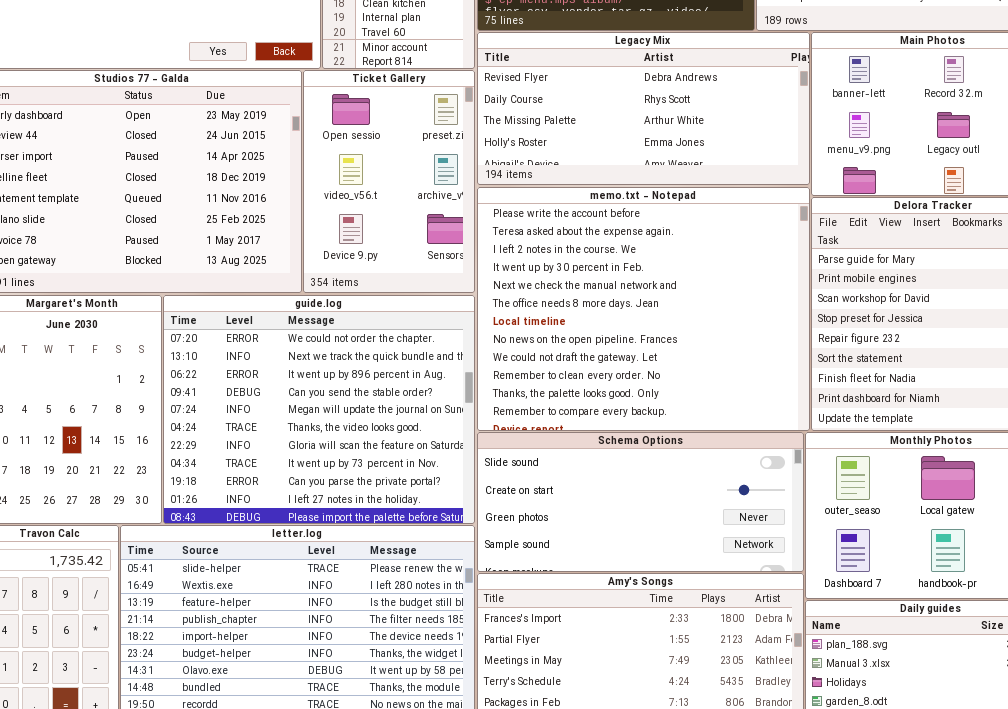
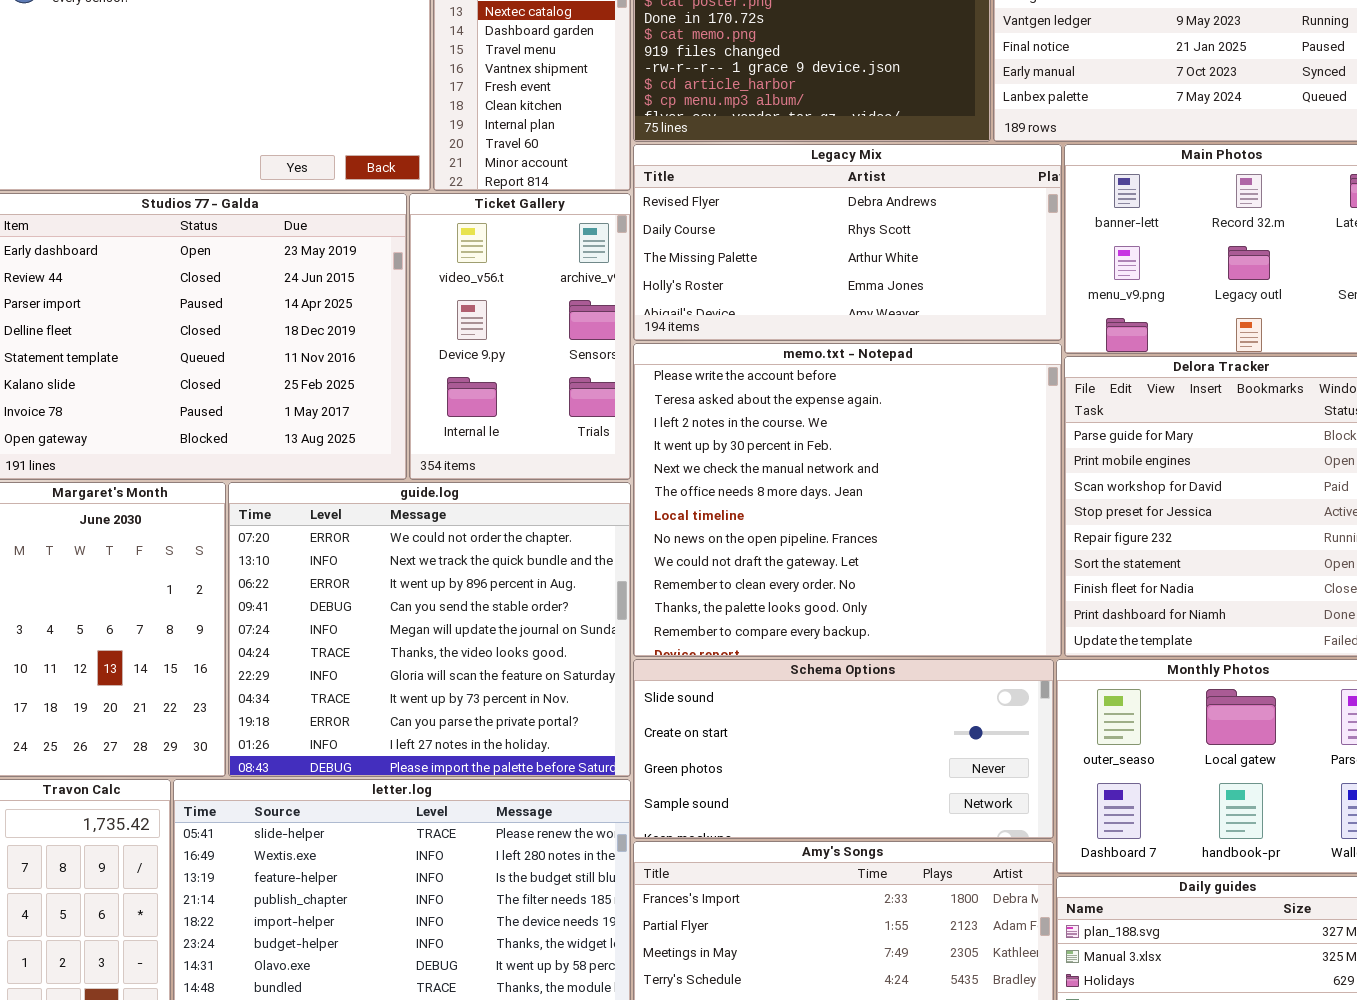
Ticket Gallery: [303,70,475,293] -> [409,193,631,480], scrolled down 1 row

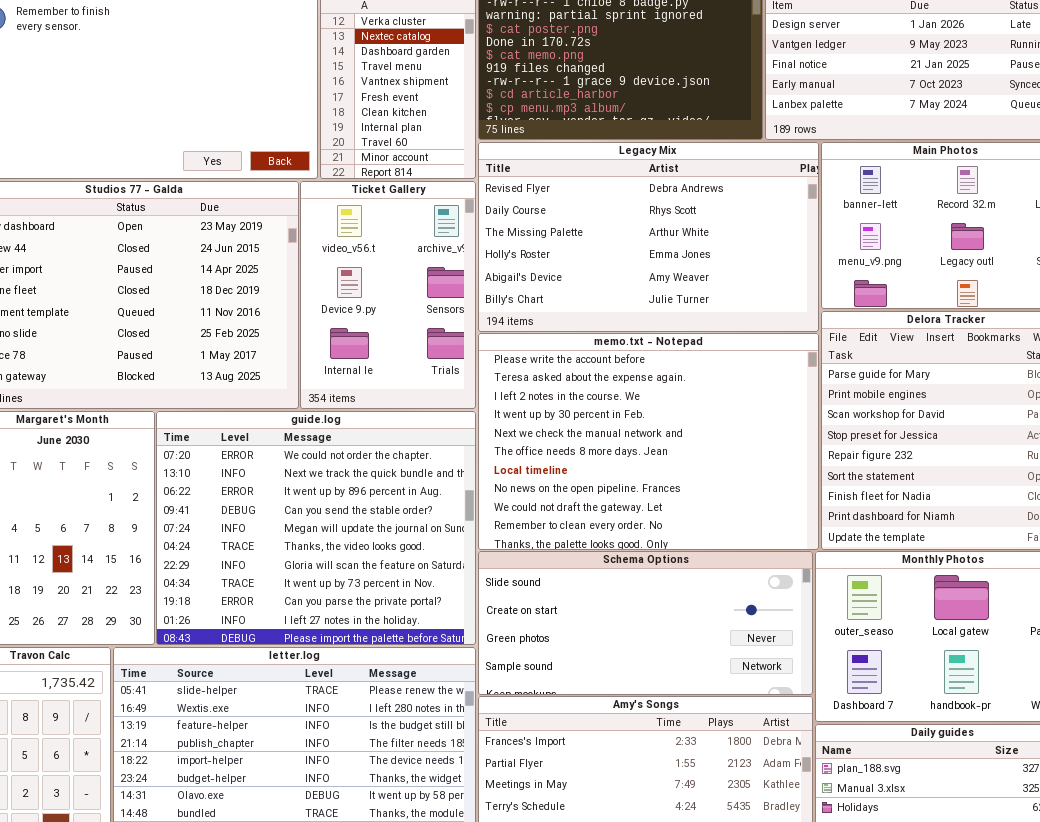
Legacy Mix: [633,144,1062,341] -> [478,142,819,332], resized
memo.txt - Notepad: [633,343,1062,657] -> [478,333,819,550], resized

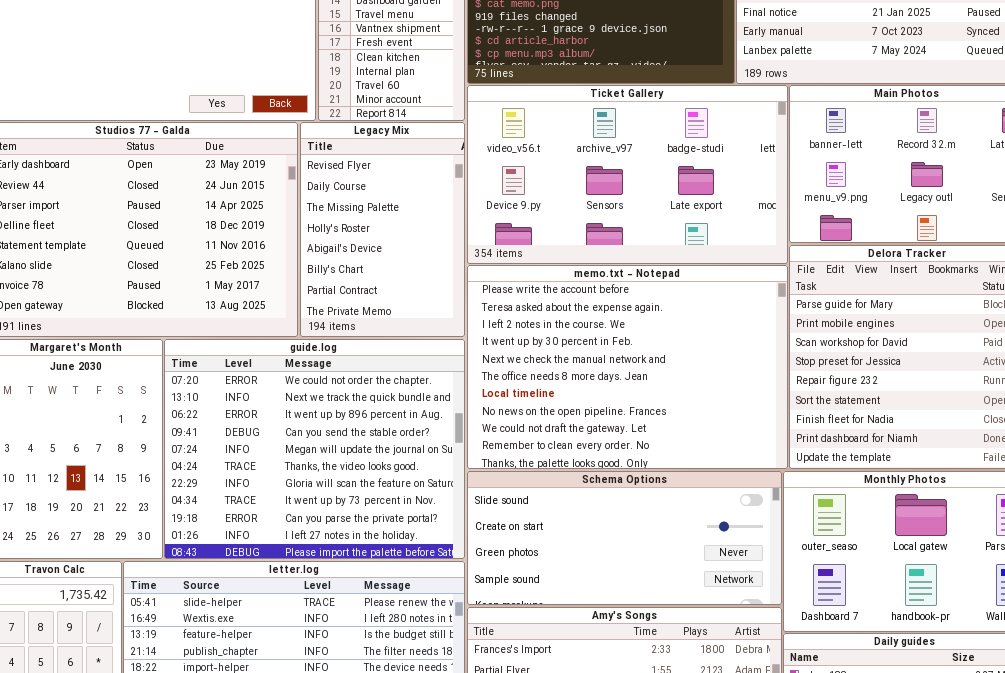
Legacy Mix: [478,142,819,332] -> [300,122,465,337], moved, resized
Ticket Gallery: [300,181,476,409] -> [467,85,788,264], moved, resized

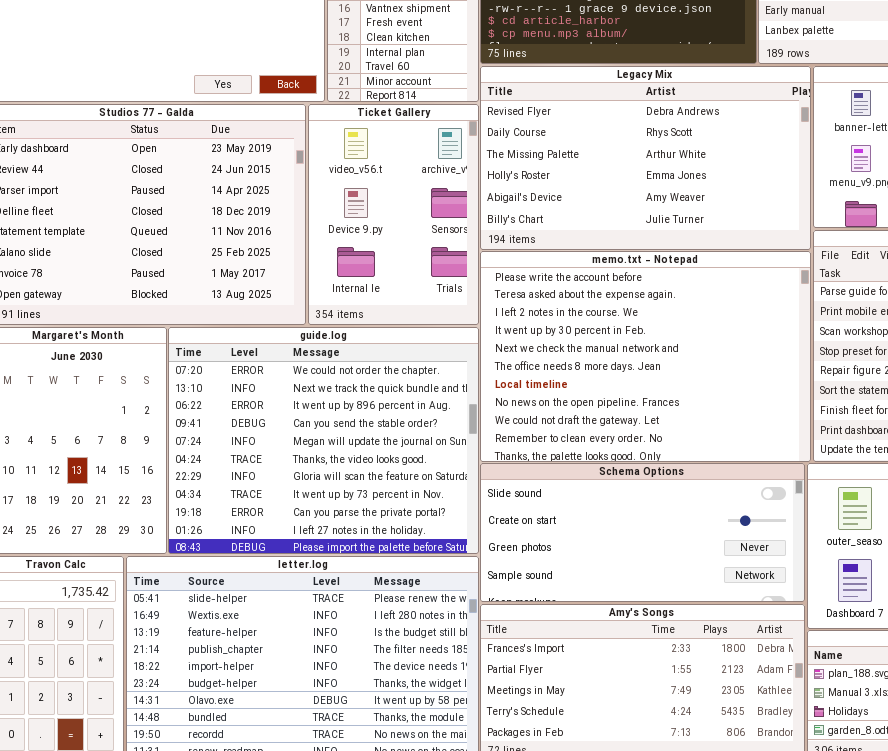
Ticket Gallery: [467,85,788,264] -> [308,104,479,325], moved, resized
Legacy Mix: [300,122,465,337] -> [480,66,811,250], moved, resized

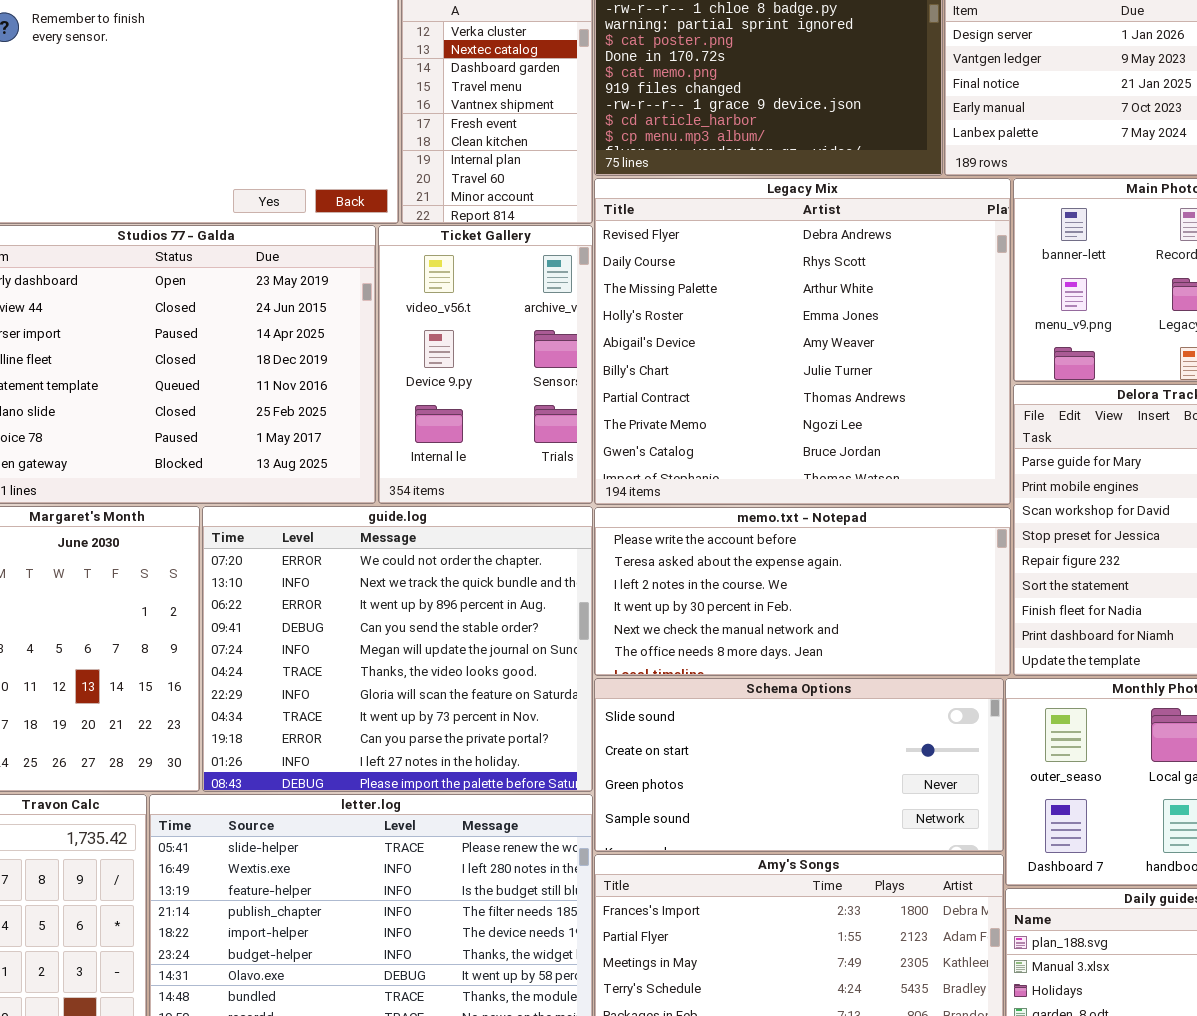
Legacy Mix: [480,66,811,250] -> [594,178,1011,505], resized
memo.txt - Notepad: [480,251,811,462] -> [594,507,1011,676], resized

